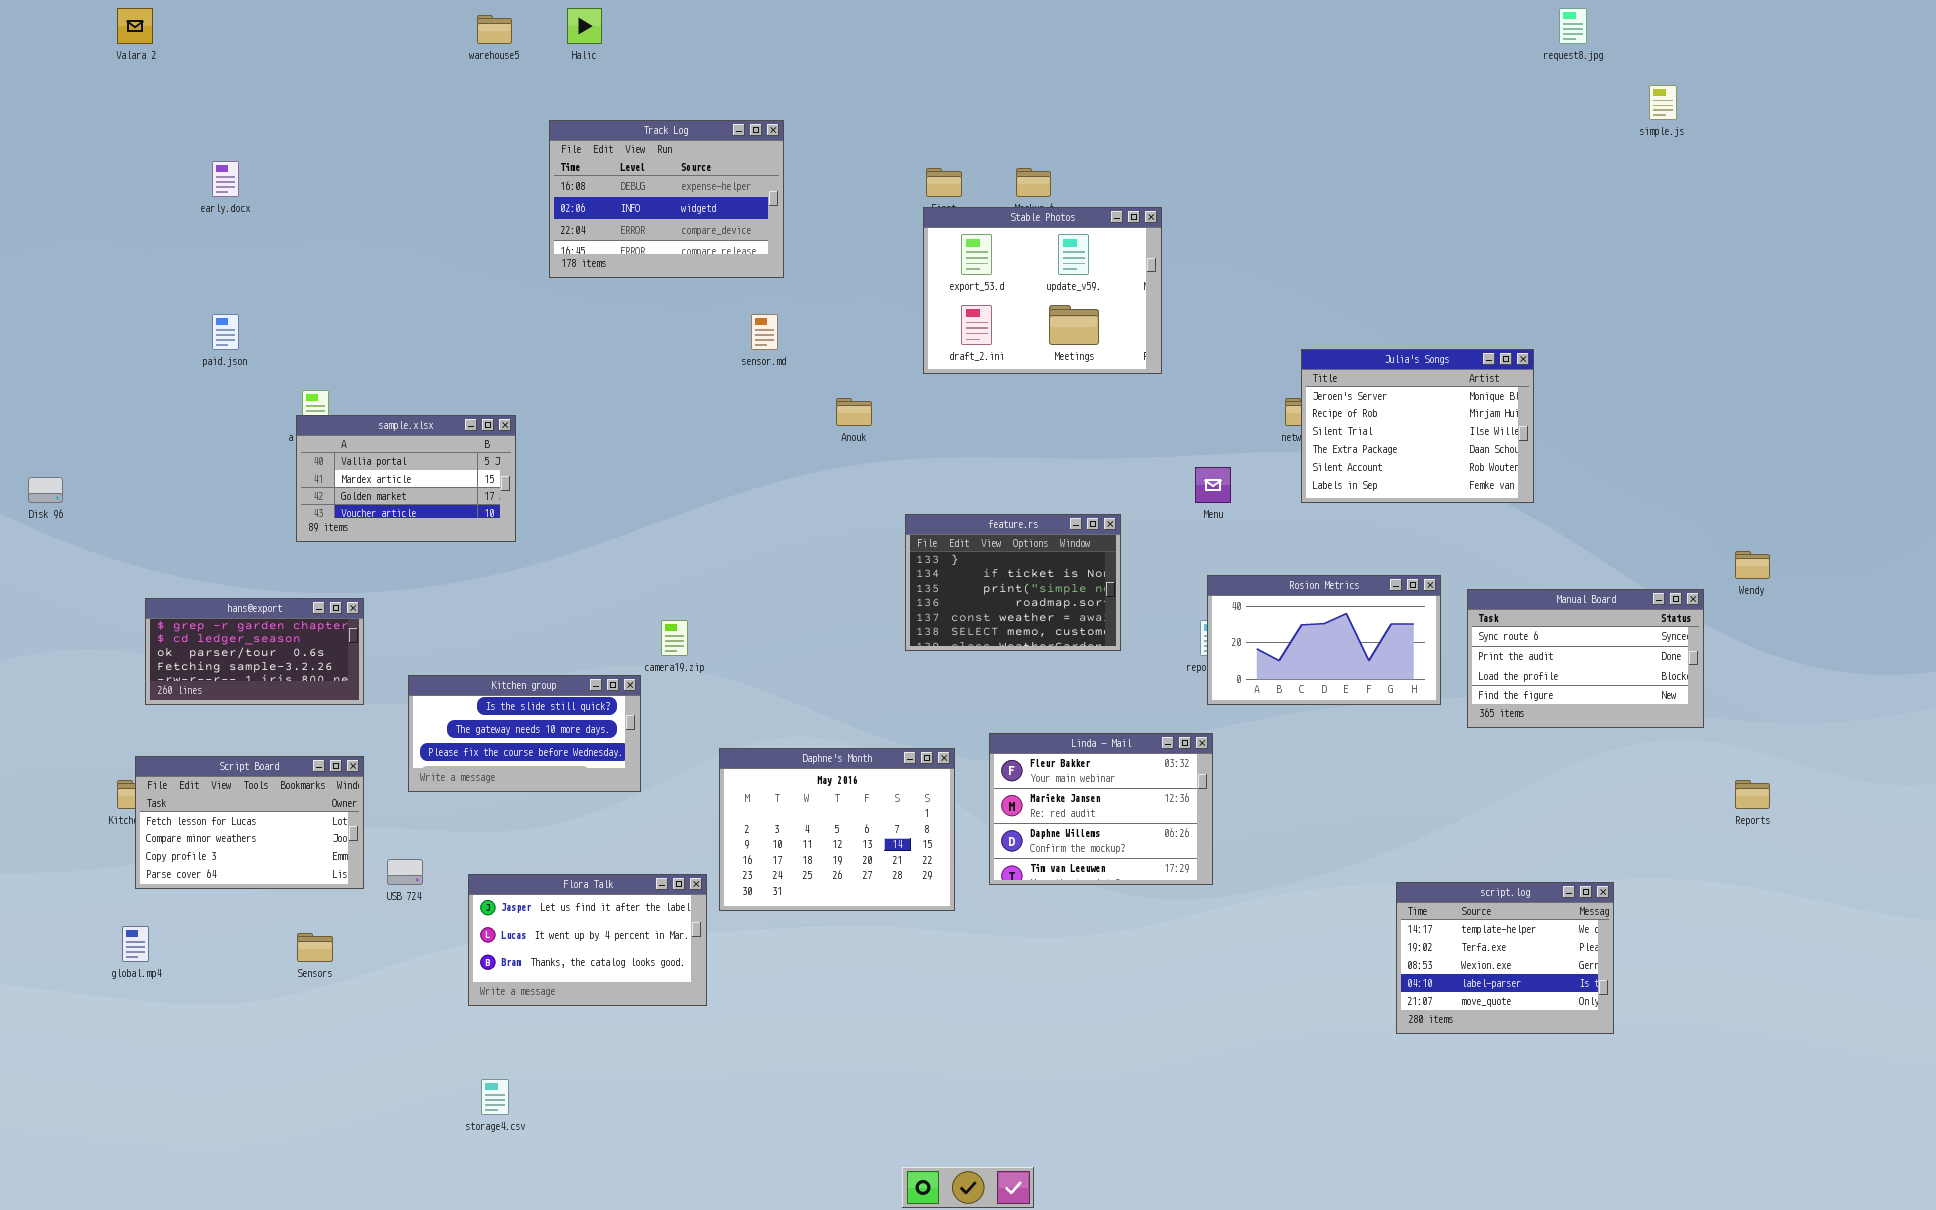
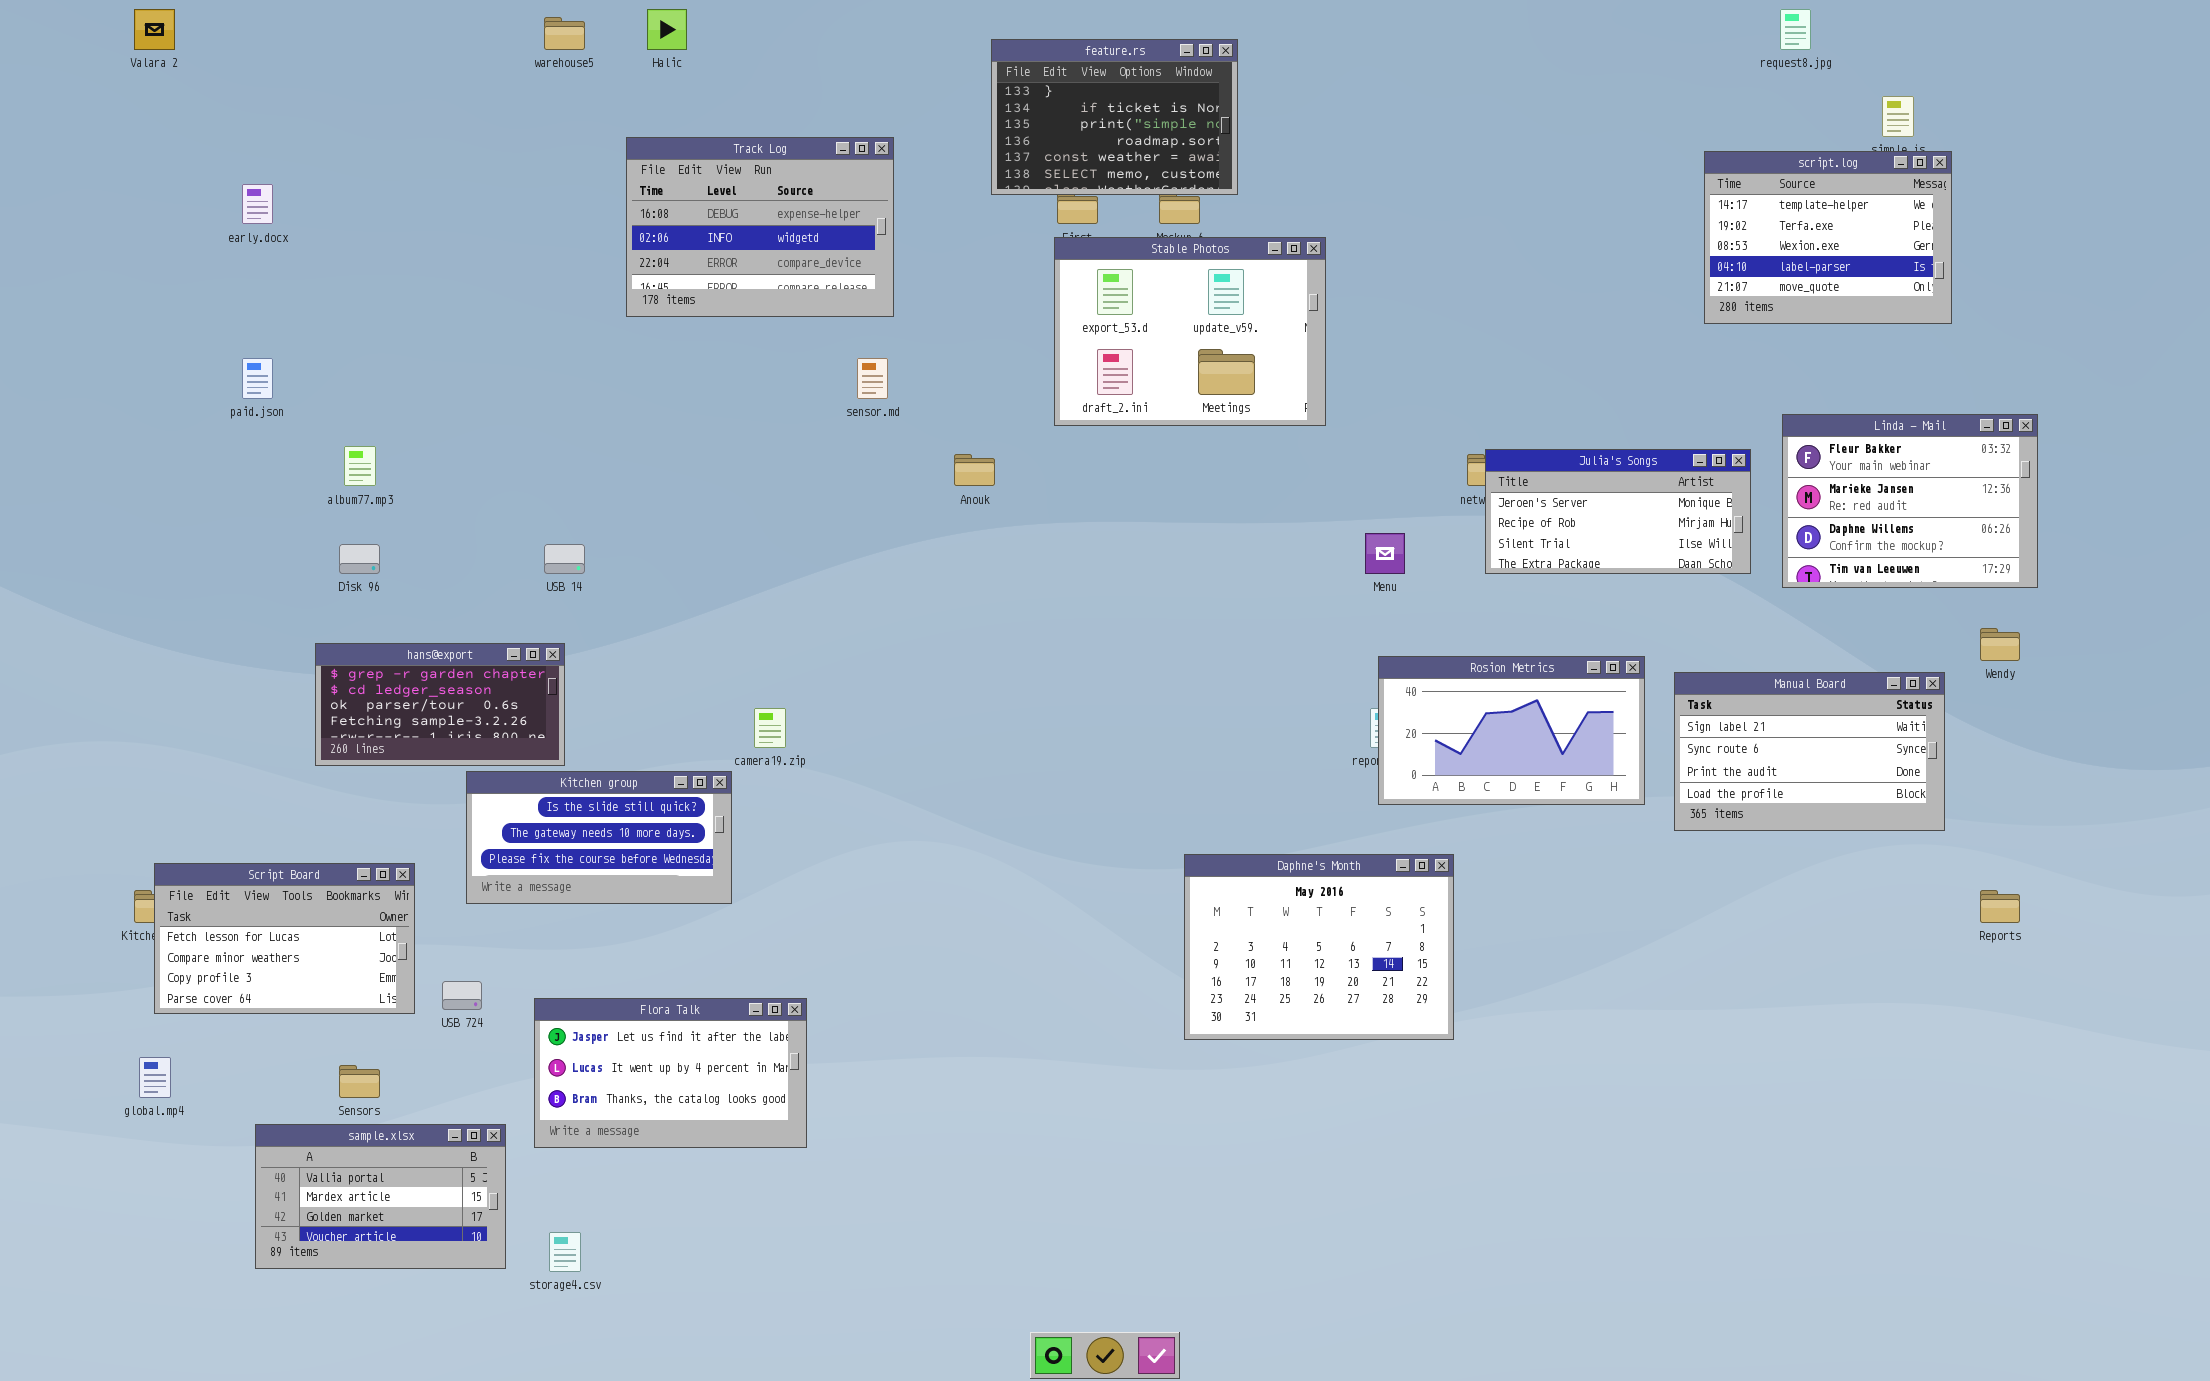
Julia's Songs: [1301,349,1534,503] -> [1485,449,1751,574], resized
sample.xlsx: [296,415,516,542] -> [255,1124,506,1269], moved
Disk 96: [28,477,63,503] -> [339,544,380,574], moved
feature.rs: [905,514,1121,651] -> [991,39,1238,195], moved
Manual Board: [1467,589,1704,728] -> [1674,672,1945,831], scrolled up 1 row
hans@export: [145,598,364,705] -> [315,643,565,766], moved
Linda - Mail: [989,733,1213,885] -> [1782,414,2038,588], moved
Daphne's Month: [719,748,955,911] -> [1184,854,1454,1040], moved
script.log: [1396,882,1614,1034] -> [1704,151,1952,324], moved

